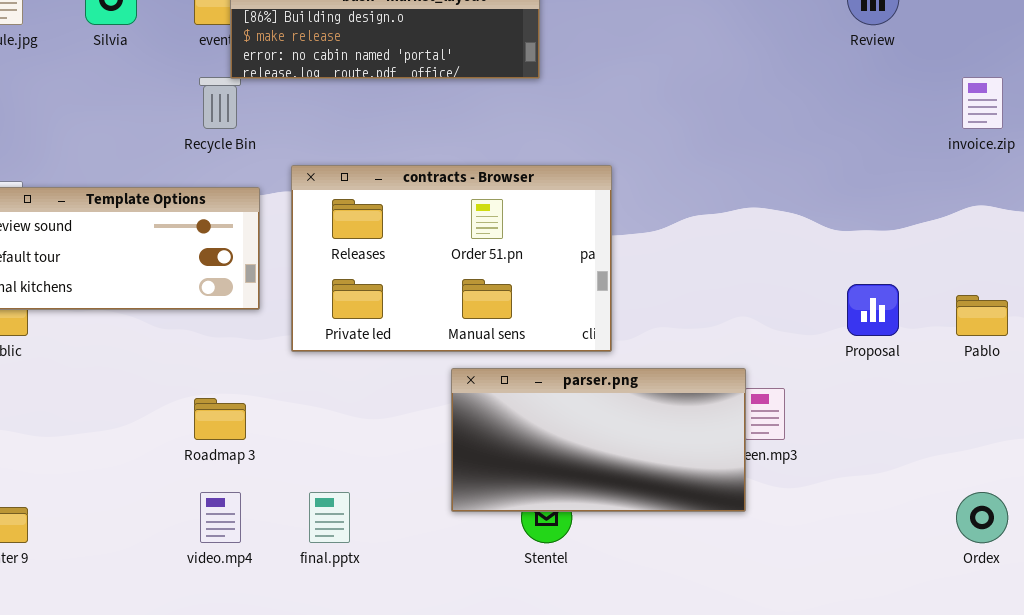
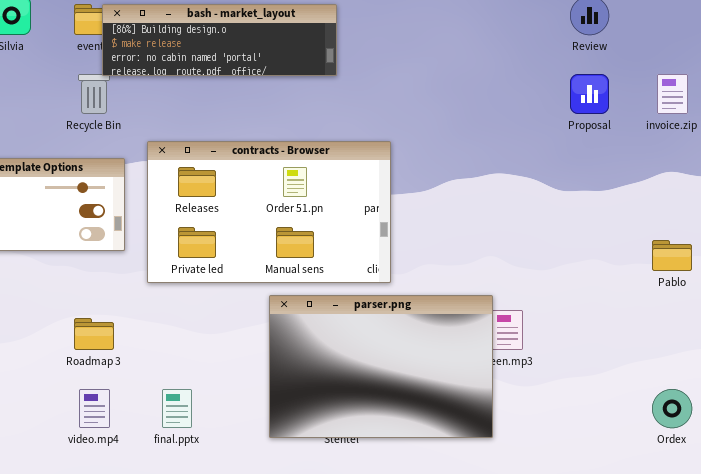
Proposal: [847,284,899,336] -> [570,74,609,114], moved
parser.png: [451,368,746,512] -> [269,295,493,438], resized

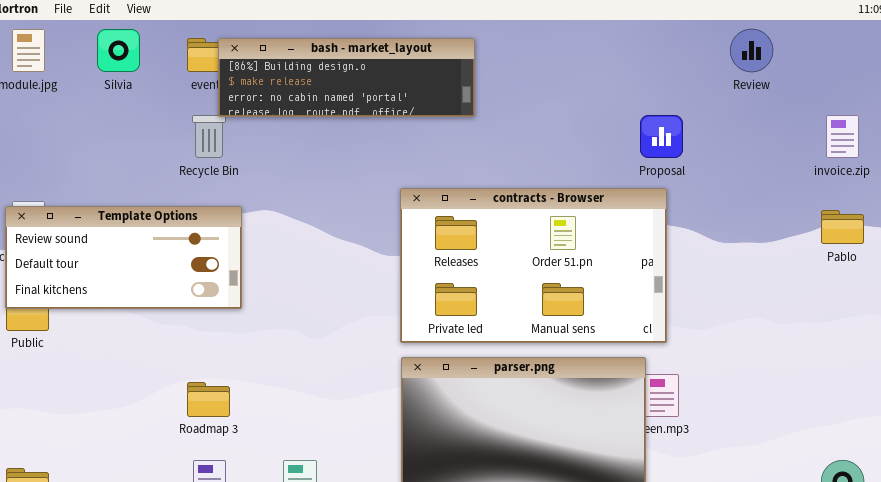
Proposal: [570,74,609,114] -> [640,115,683,158], moved
contracts - Browser: [147,141,391,283] -> [400,188,667,343], moved
Pablo: [652,240,692,271] -> [821,210,864,244], moved

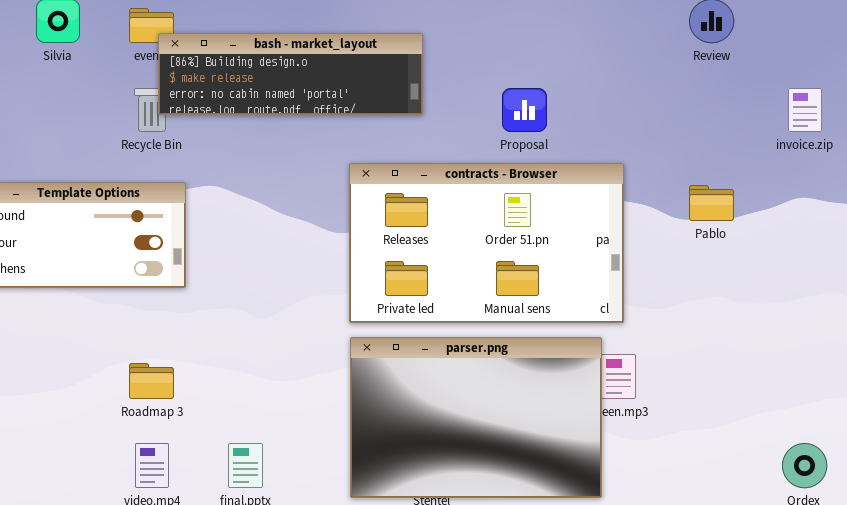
bash - market_layout: [218,38,475,117] -> [158,33,423,115], moved
Proposal: [640,115,683,158] -> [502,88,547,132], moved
Pablo: [821,210,864,244] -> [689,185,734,221], moved

